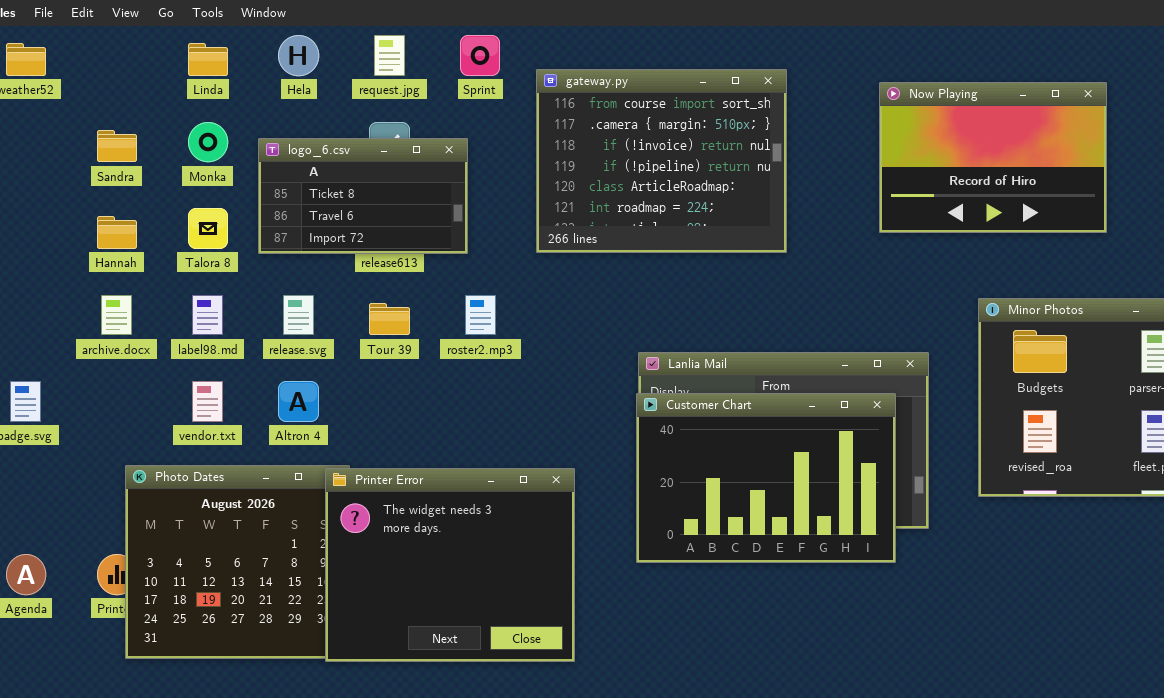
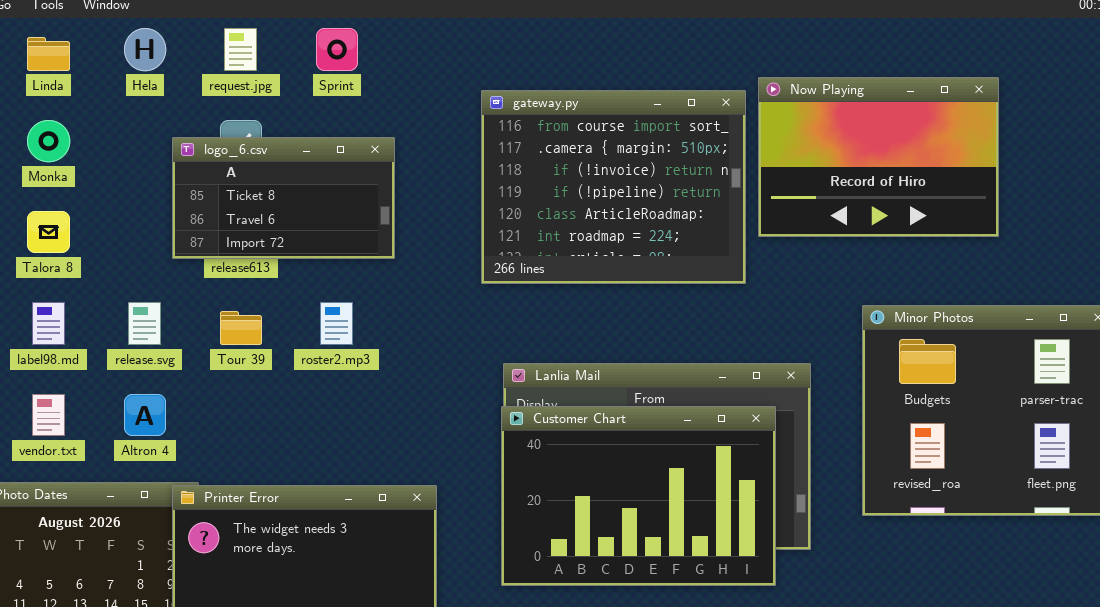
gateway.py: [536,69,787,253] -> [481,90,746,284], moved
logo_6.csv: [258,138,468,254] -> [172,137,395,259], moved

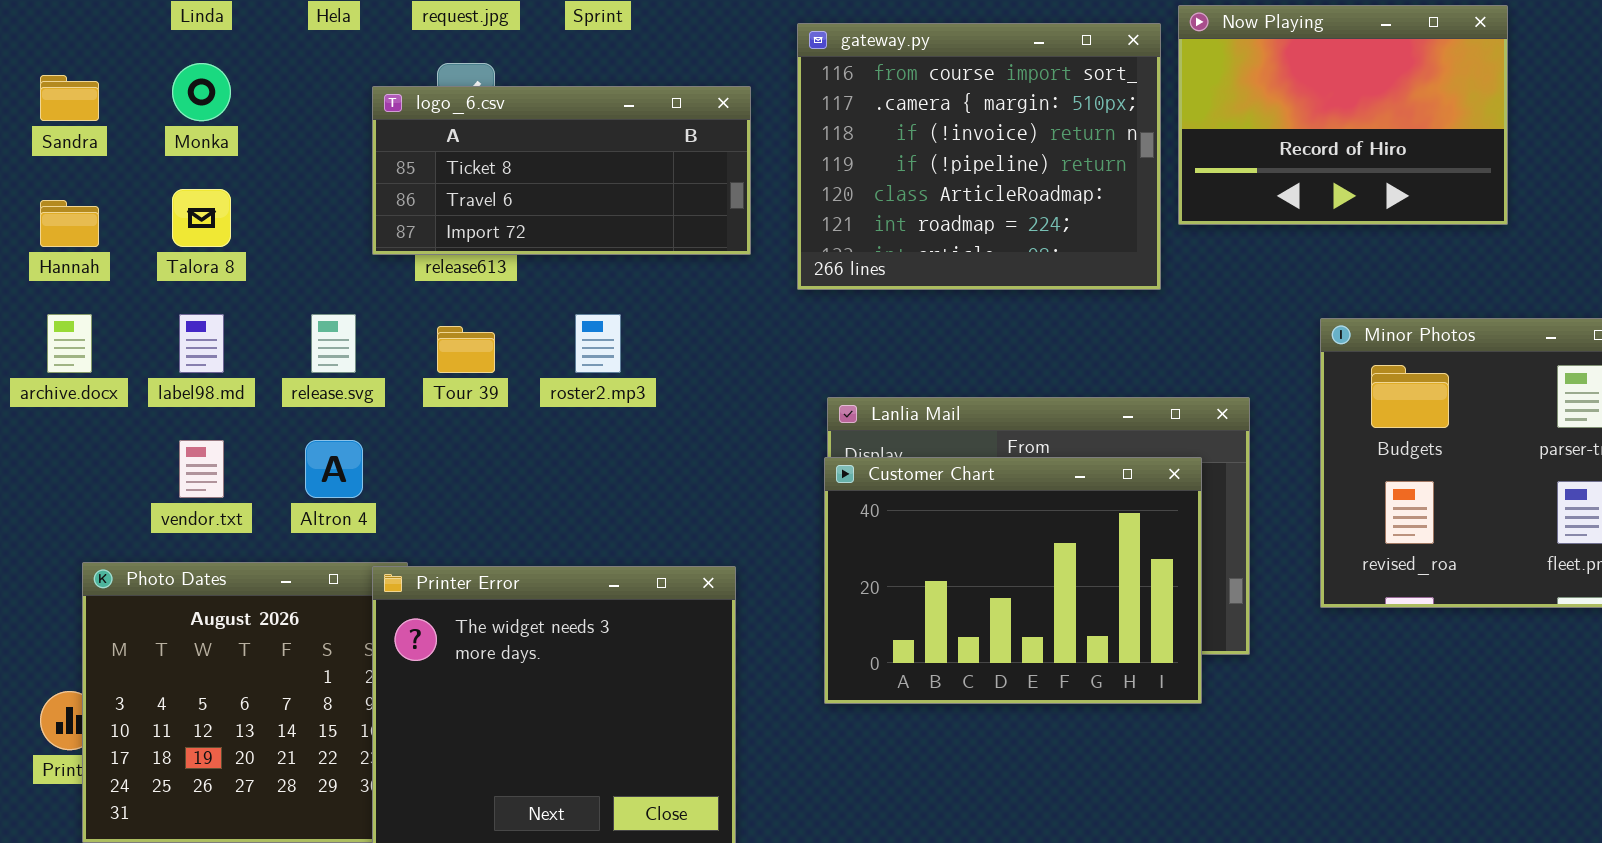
logo_6.csv: [172,137,395,259] -> [372,86,751,255], resized

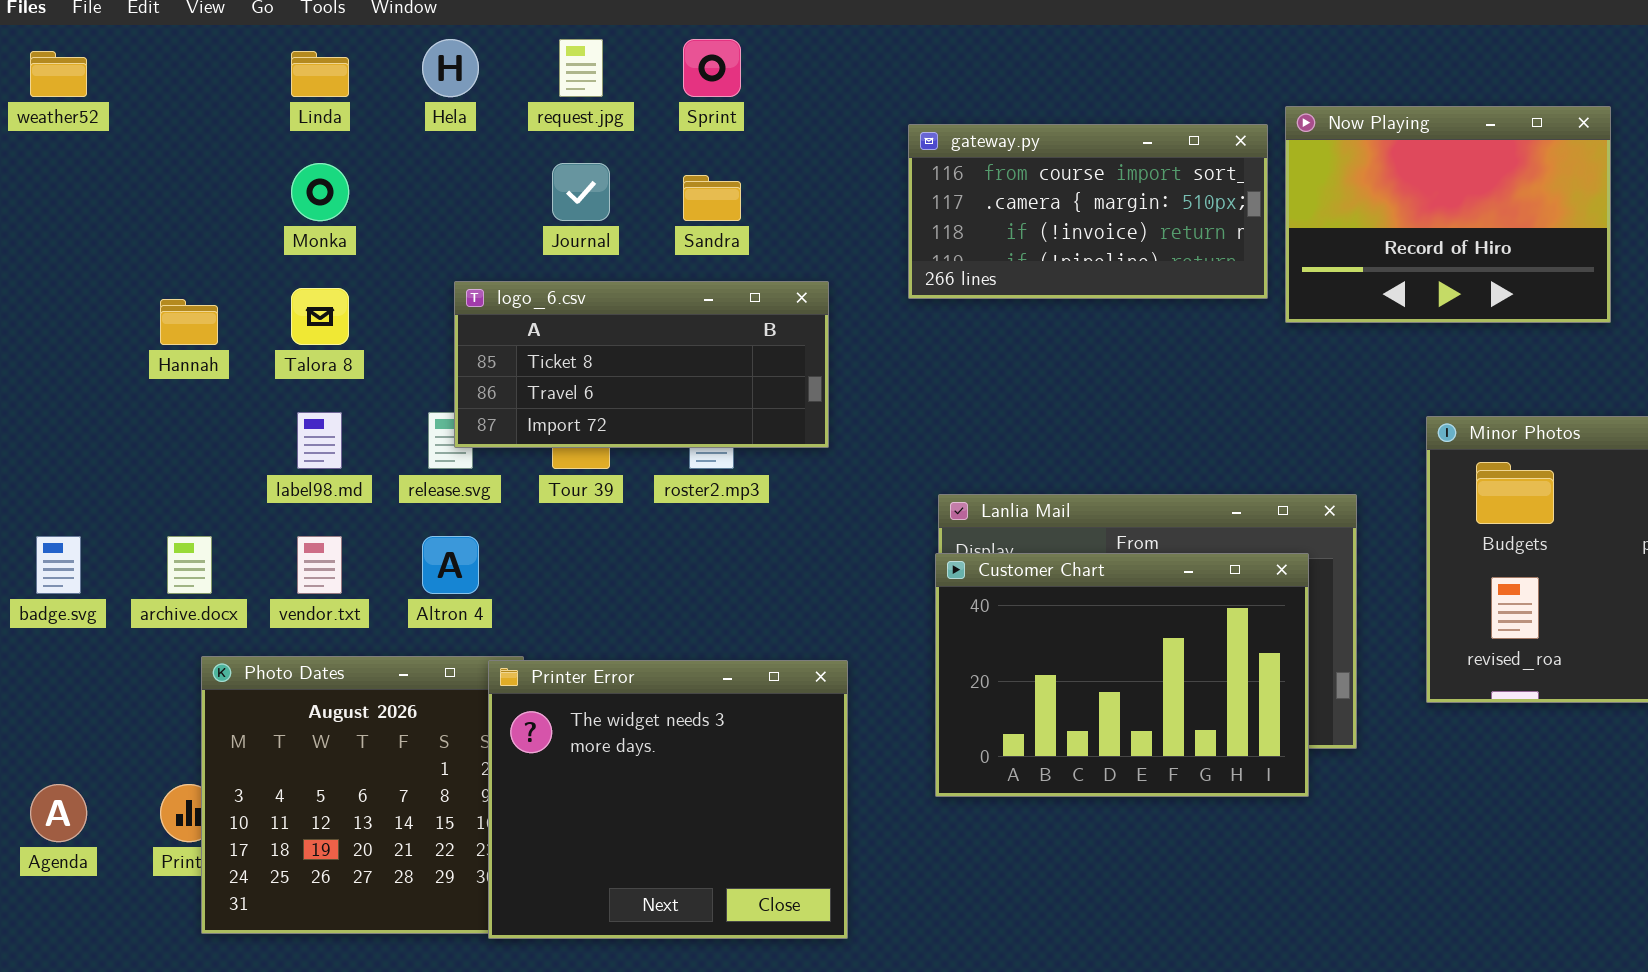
gateway.py: [797,23,1161,290] -> [908,124,1268,299], resized
Sandra: [40,75,99,121] -> [683,175,741,221], moved
logo_6.csv: [372,86,751,255] -> [454,281,829,448], moved
archive.docx: [47,314,92,373] -> [167,536,212,594], moved

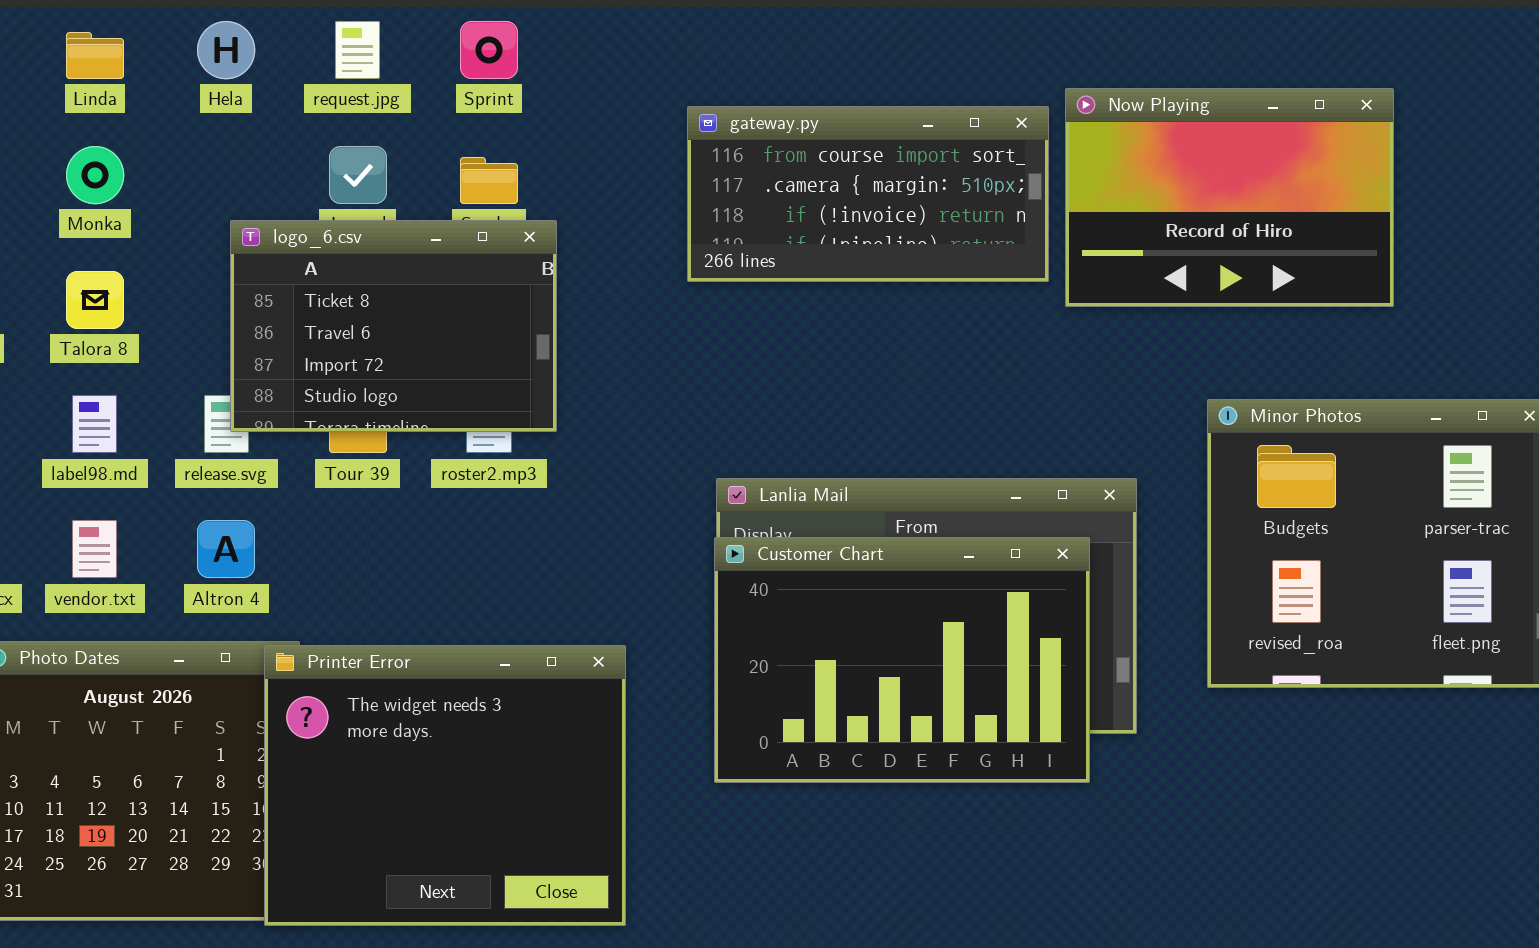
logo_6.csv: [454,281,829,448] -> [230,220,557,432], resized

